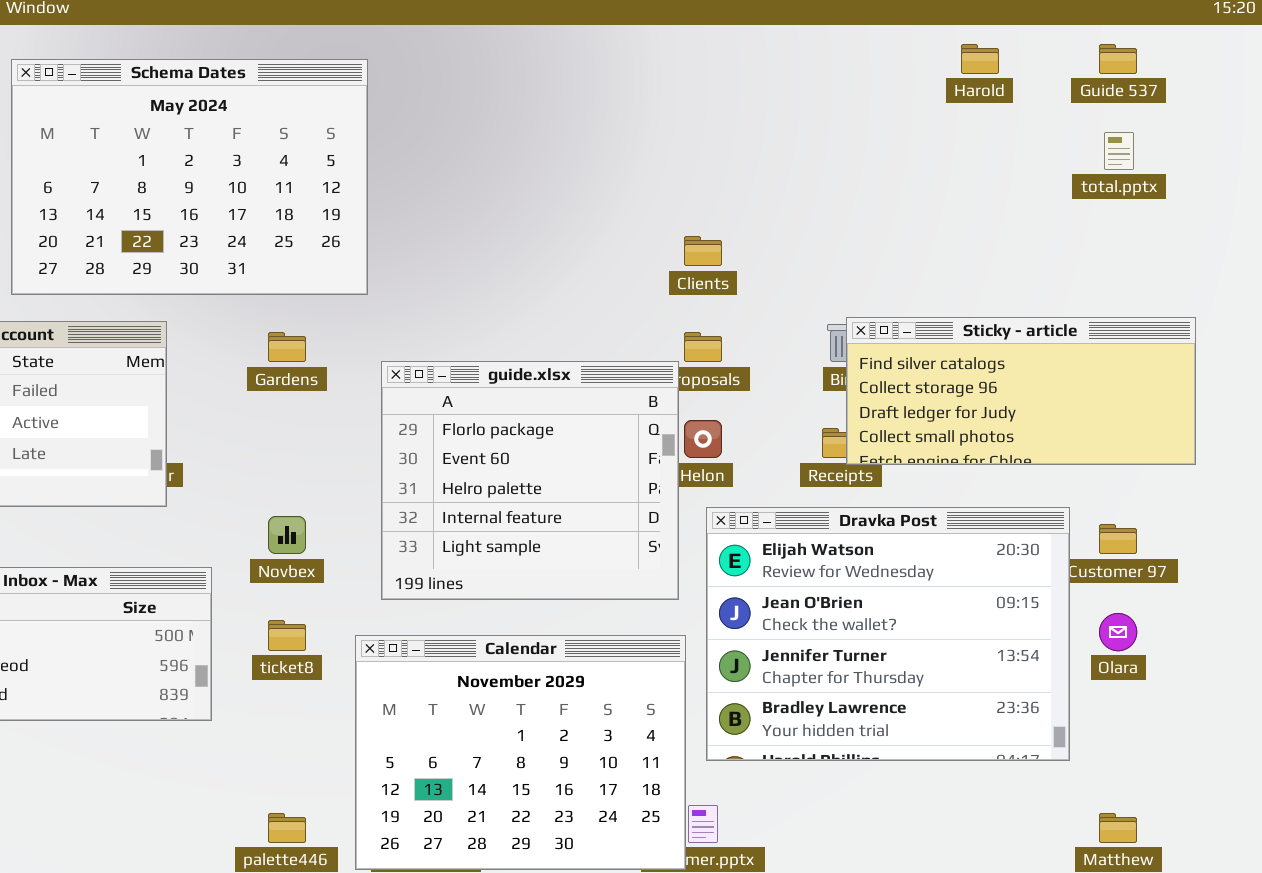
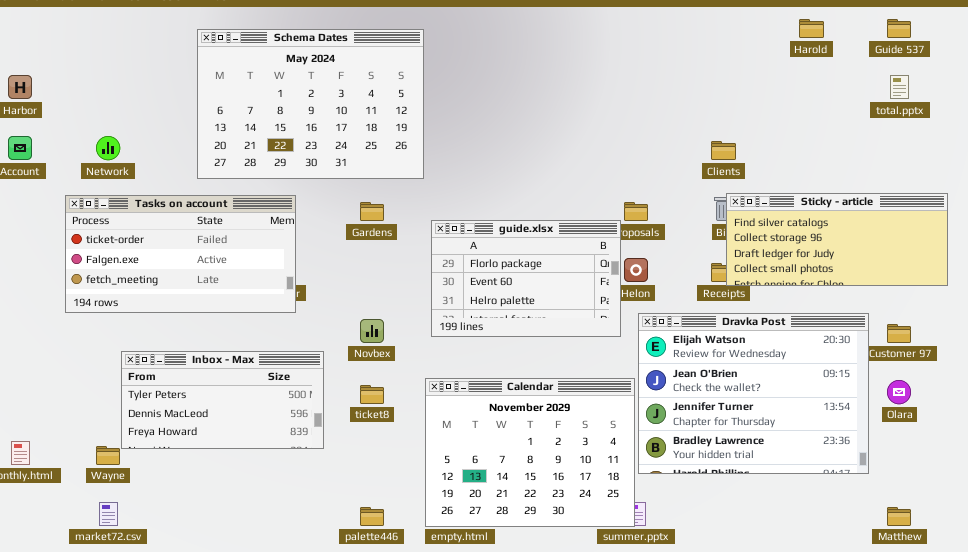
Clients: [684,236,722,266] -> [711,141,736,160], moved
guide.xlsx: [381,361,679,600] -> [431,220,621,337], resized
Calendar: [355,635,686,870] -> [425,378,635,527], moved

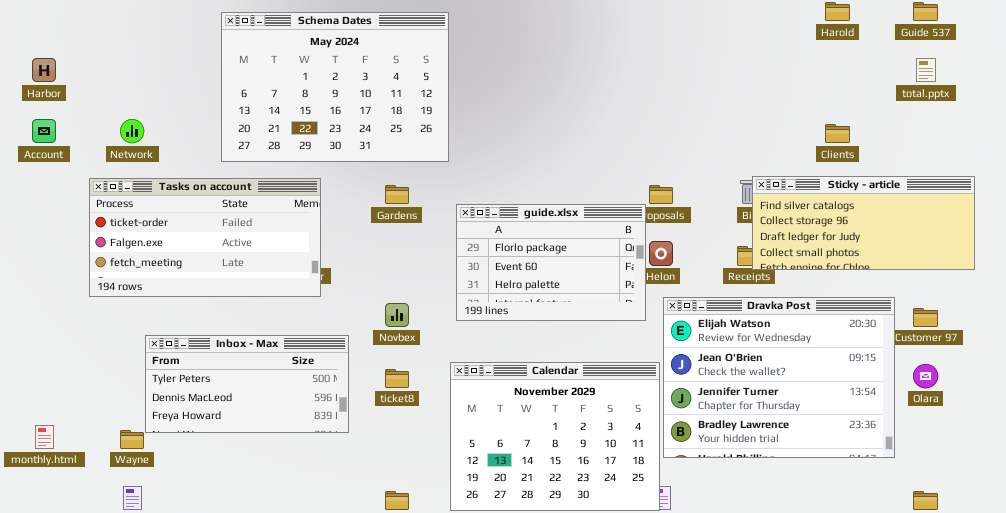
Clients: [711,141,736,160] -> [825,124,850,143], moved

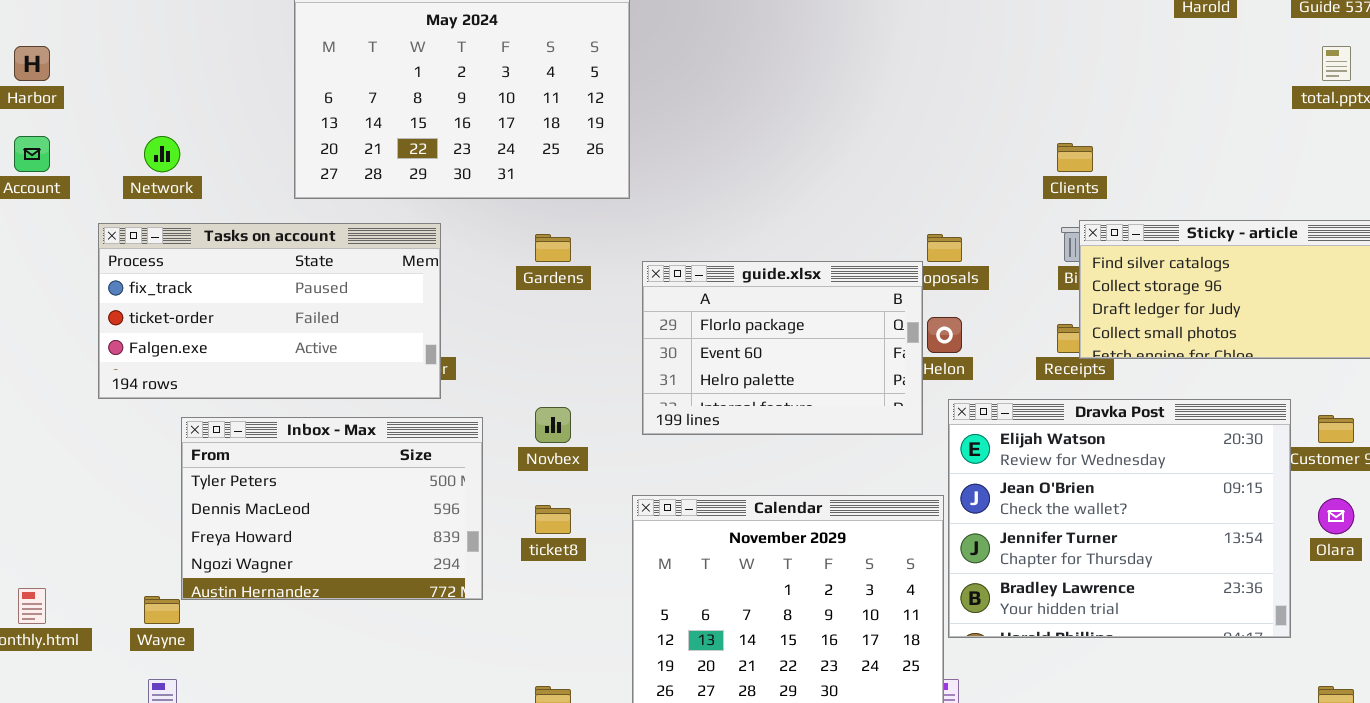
Clients: [825,124,850,143] -> [1057,143,1093,172], moved
Tasks on account: [89,178,321,297] -> [98,223,441,399], scrolled up 1 row
Inbox - Max: [145,335,349,433] -> [181,417,483,600], resized

